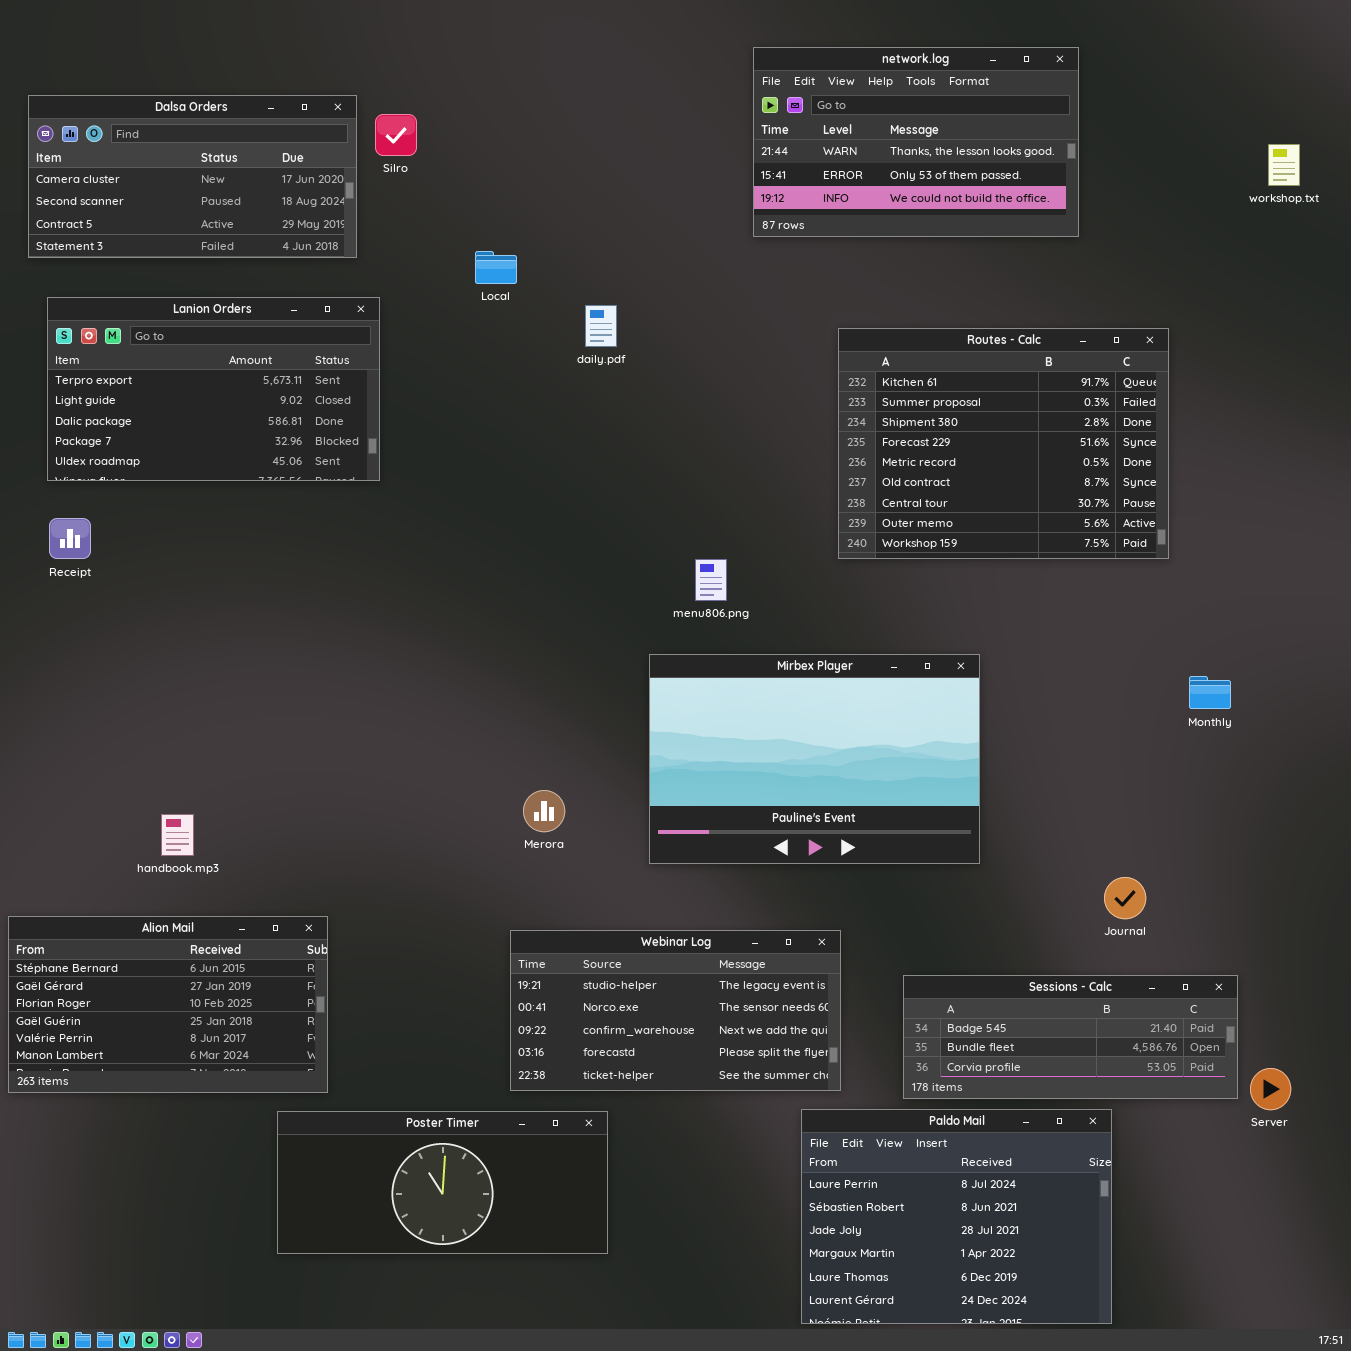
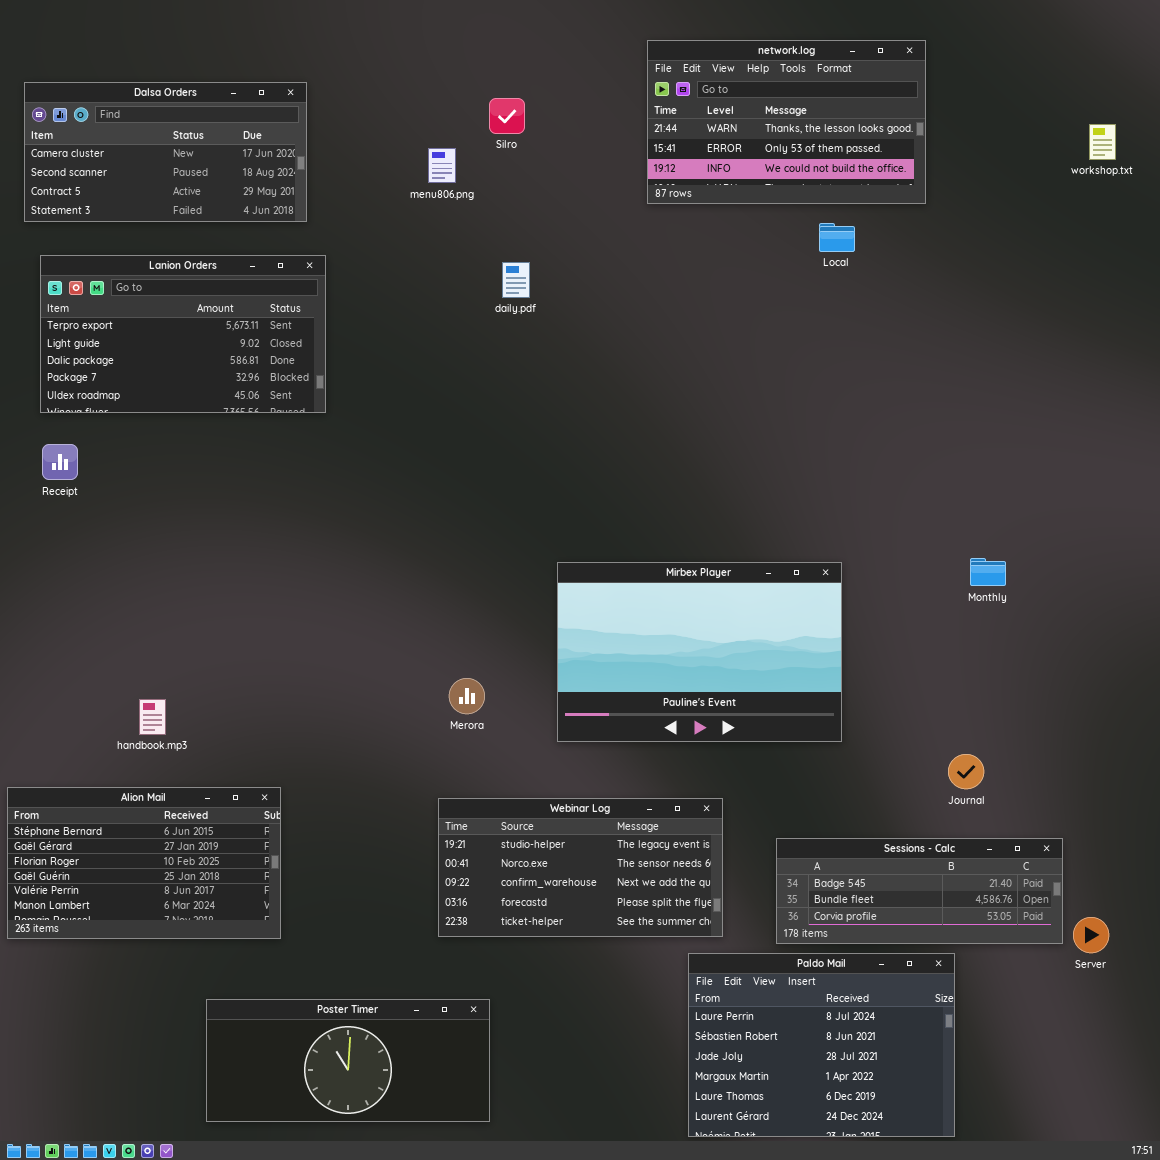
Silro: [375,114,417,156] -> [489,98,525,134], moved
Local: [475,251,517,284] -> [819,223,855,252], moved
Routes - Calc: [838,328,1169,559] -> none, closed
menu806.png: [695,559,727,601] -> [428,148,456,183], moved
Monthly: [1189,676,1231,709] -> [970,558,1006,586], moved
Poster Timer: [277,1111,608,1254] -> [206,999,490,1122], moved

